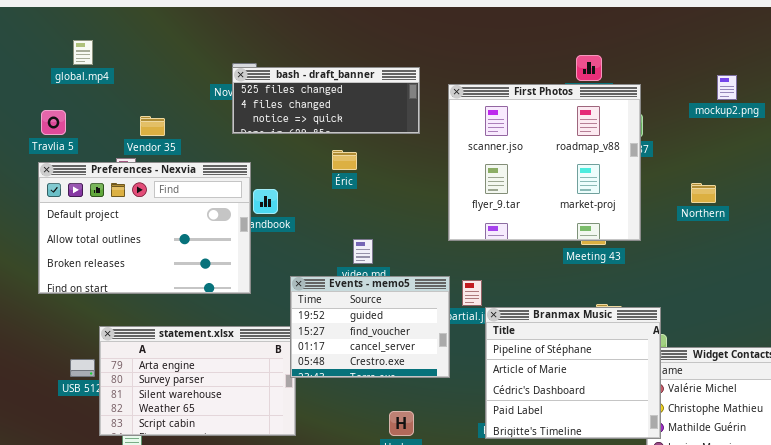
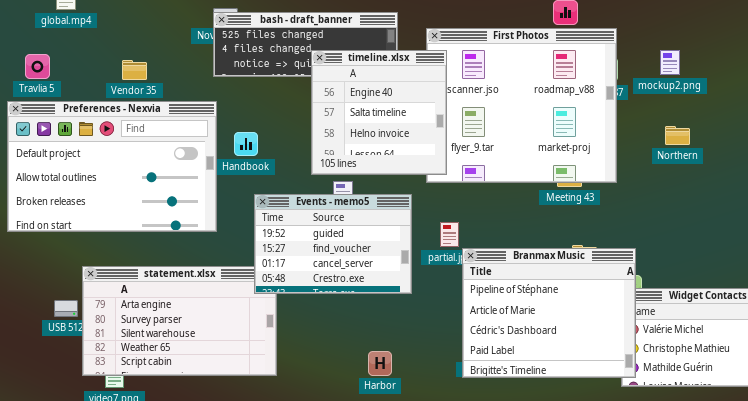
mockup2.png: [717,75,737,100] -> [660,50,680,75], moved
timeline.xlsx: none -> [311,50,447,175], opened
Preferences - Nexvia: [38,162,251,294] -> [7,101,217,232], moved
Events - memo5: [290,276,450,378] -> [254,194,412,294], moved

